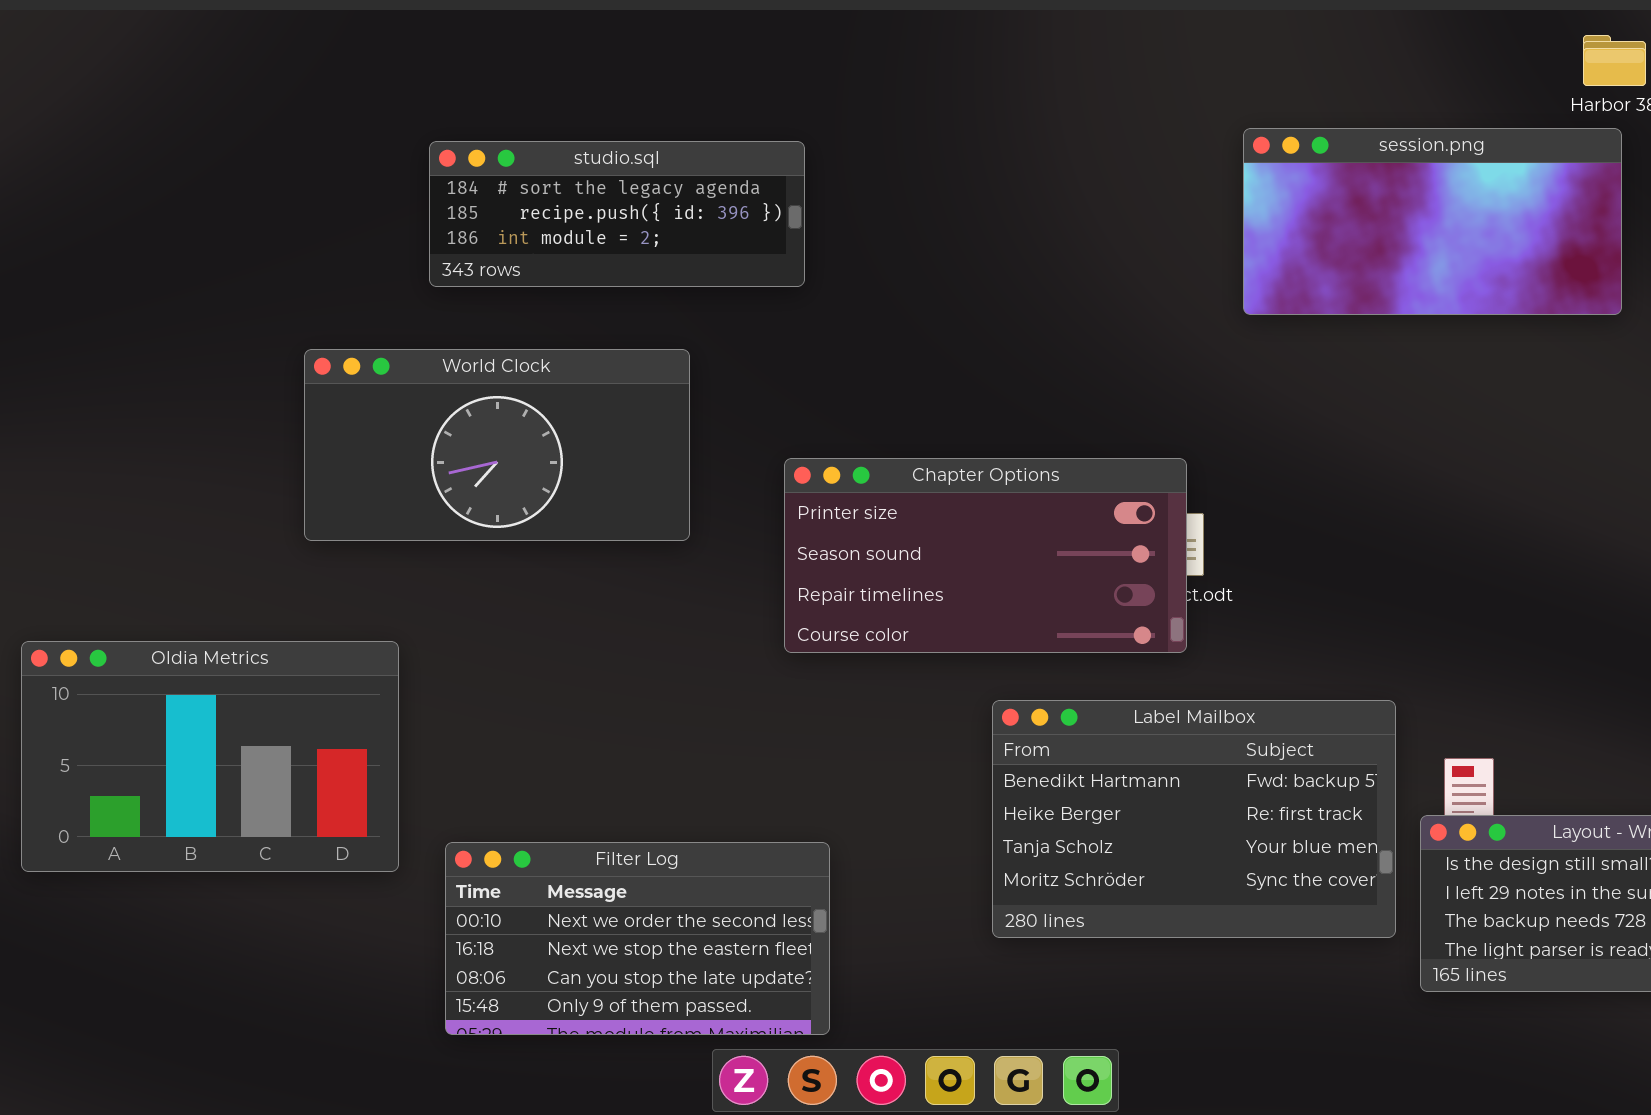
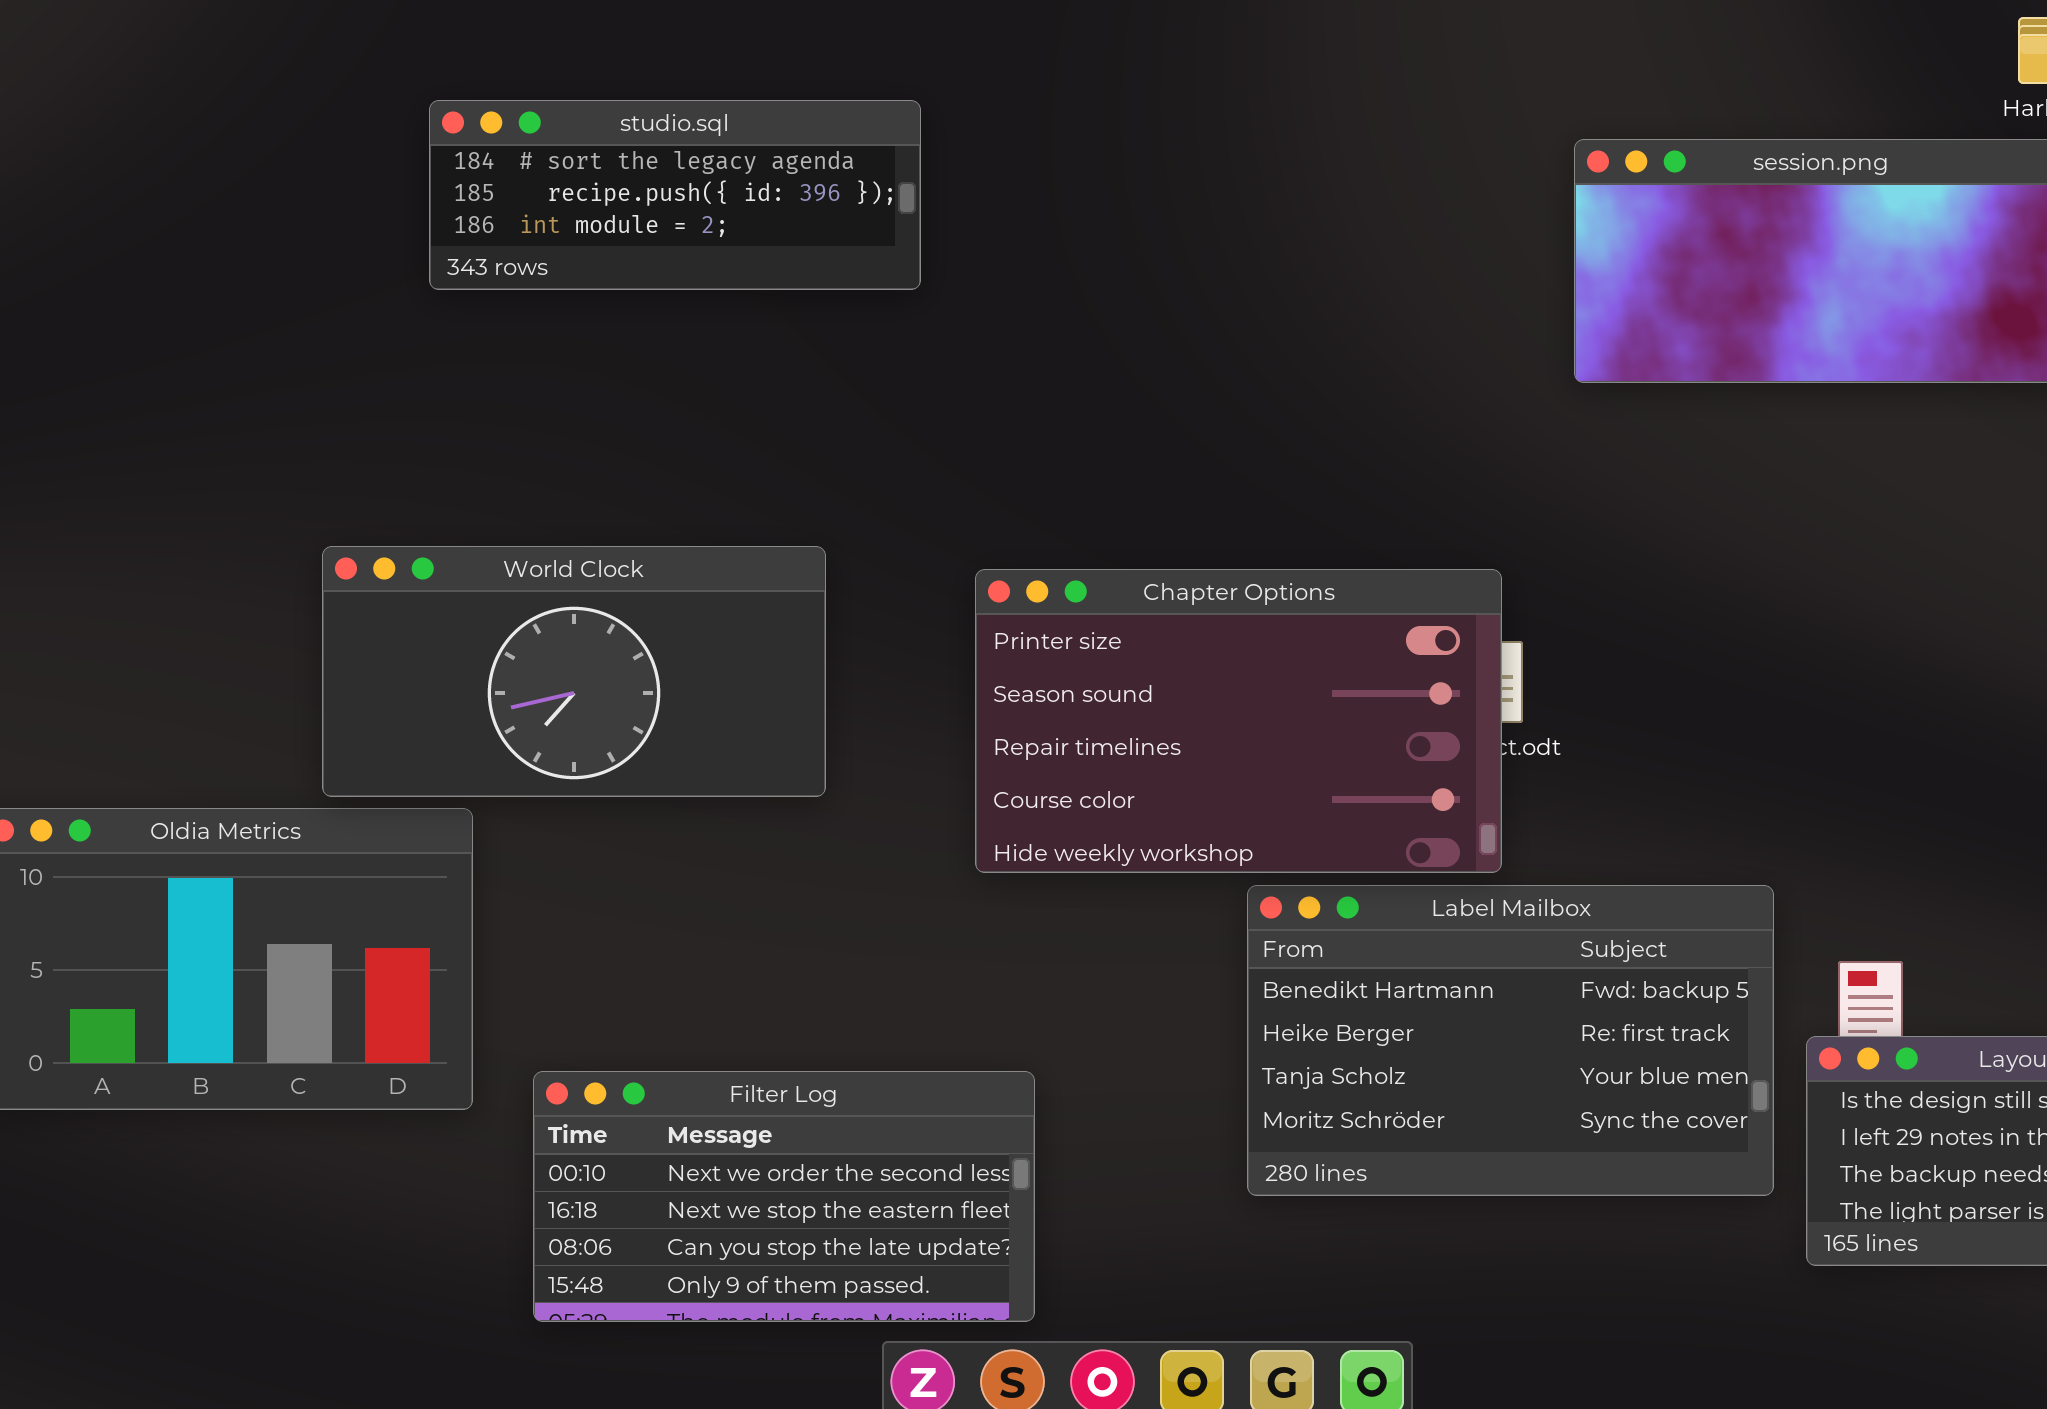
studio.sql: [429,141,805,287] -> [429,100,921,290], moved
World Clock: [304,349,690,541] -> [322,546,826,797], moved
Chapter Options: [784,458,1187,653] -> [975,569,1502,873], resized

